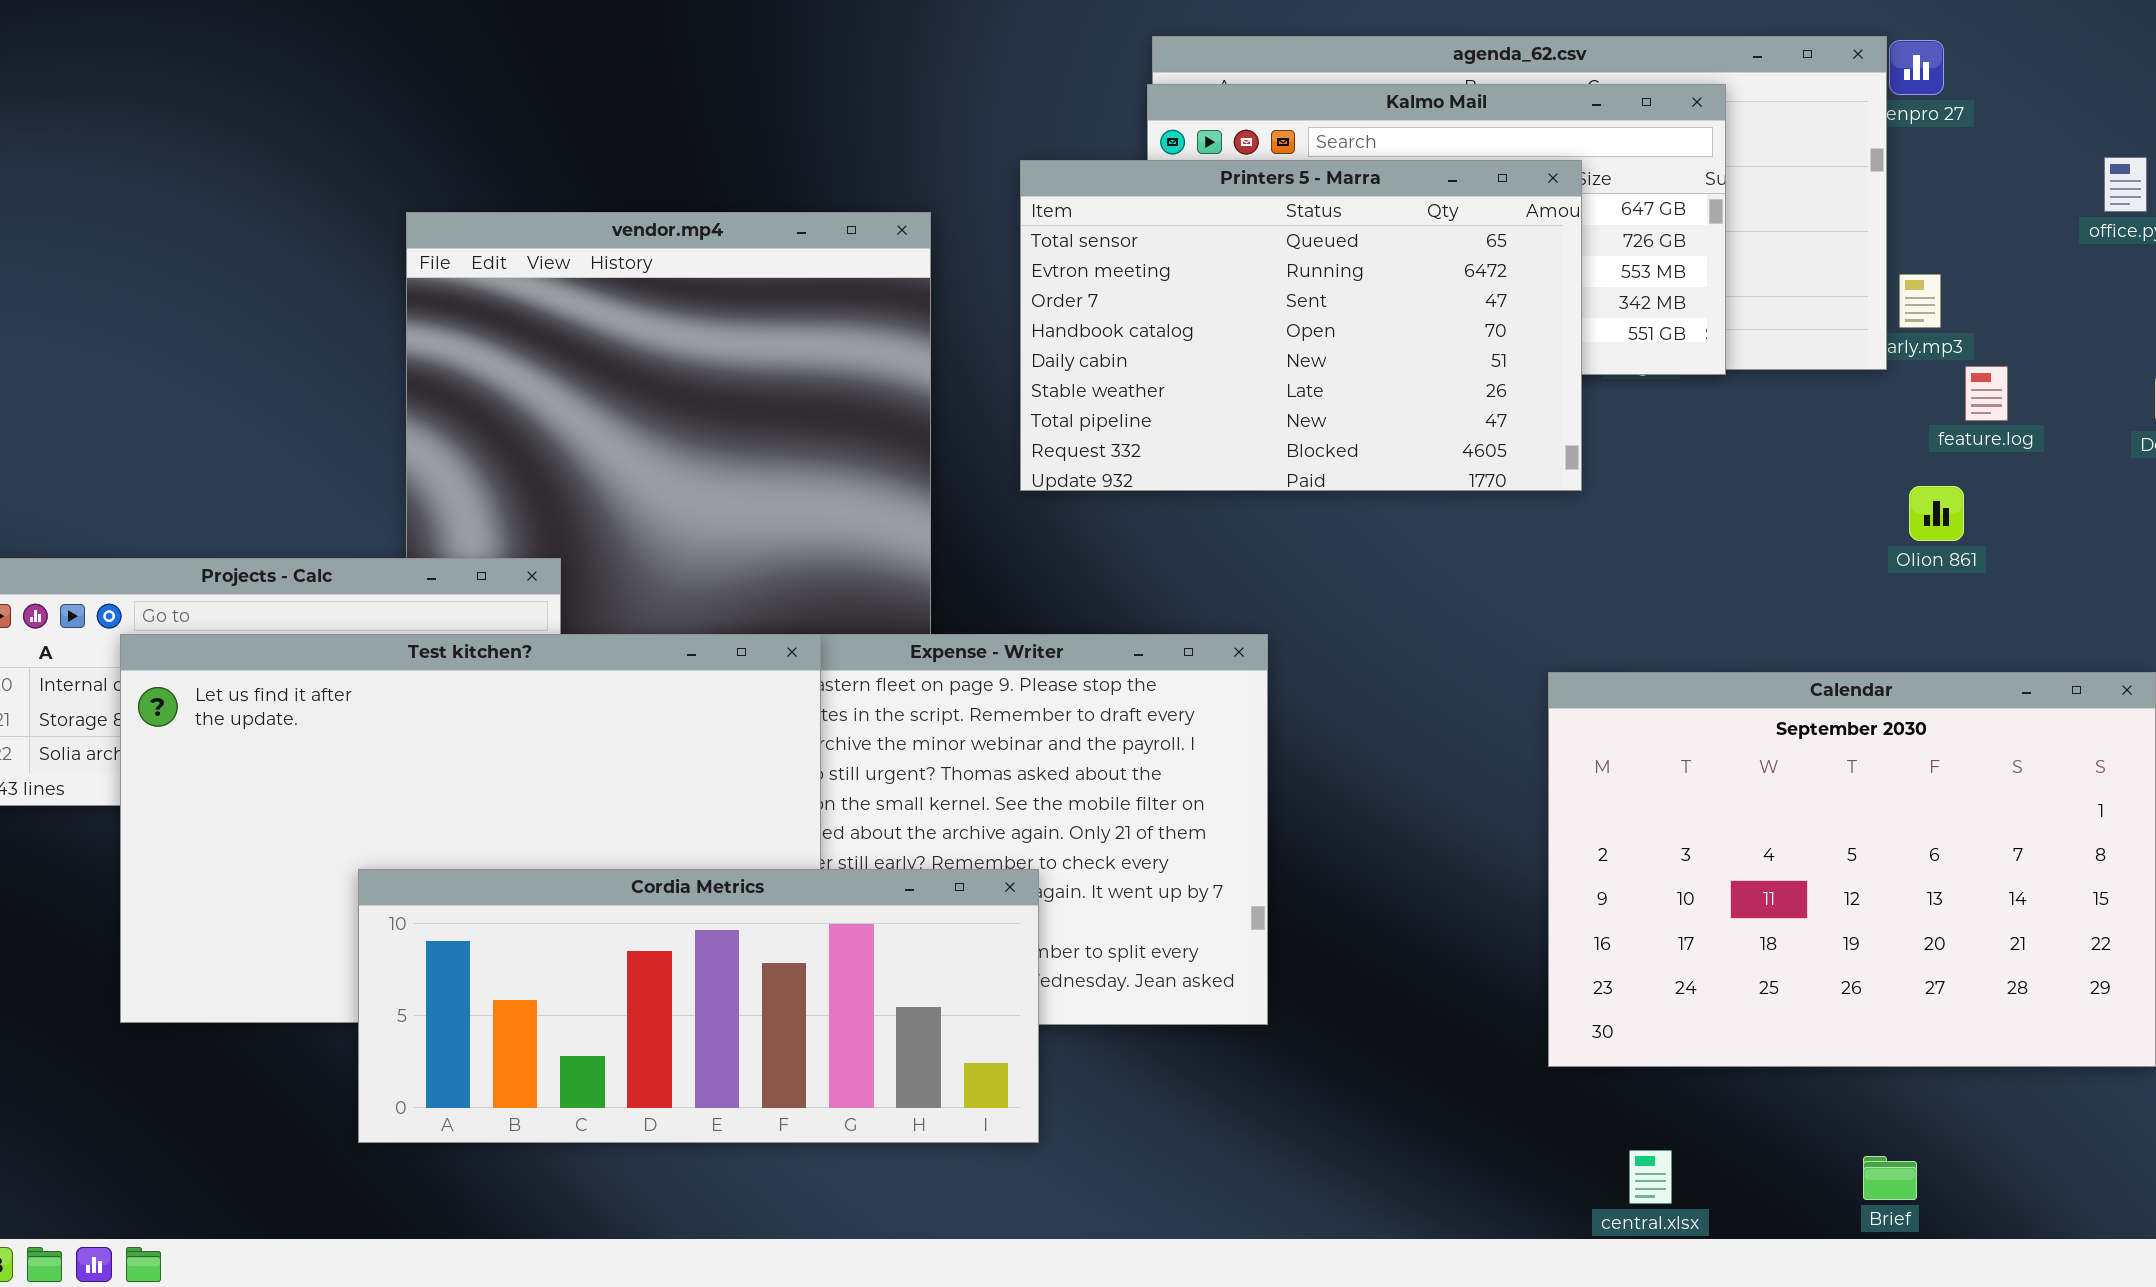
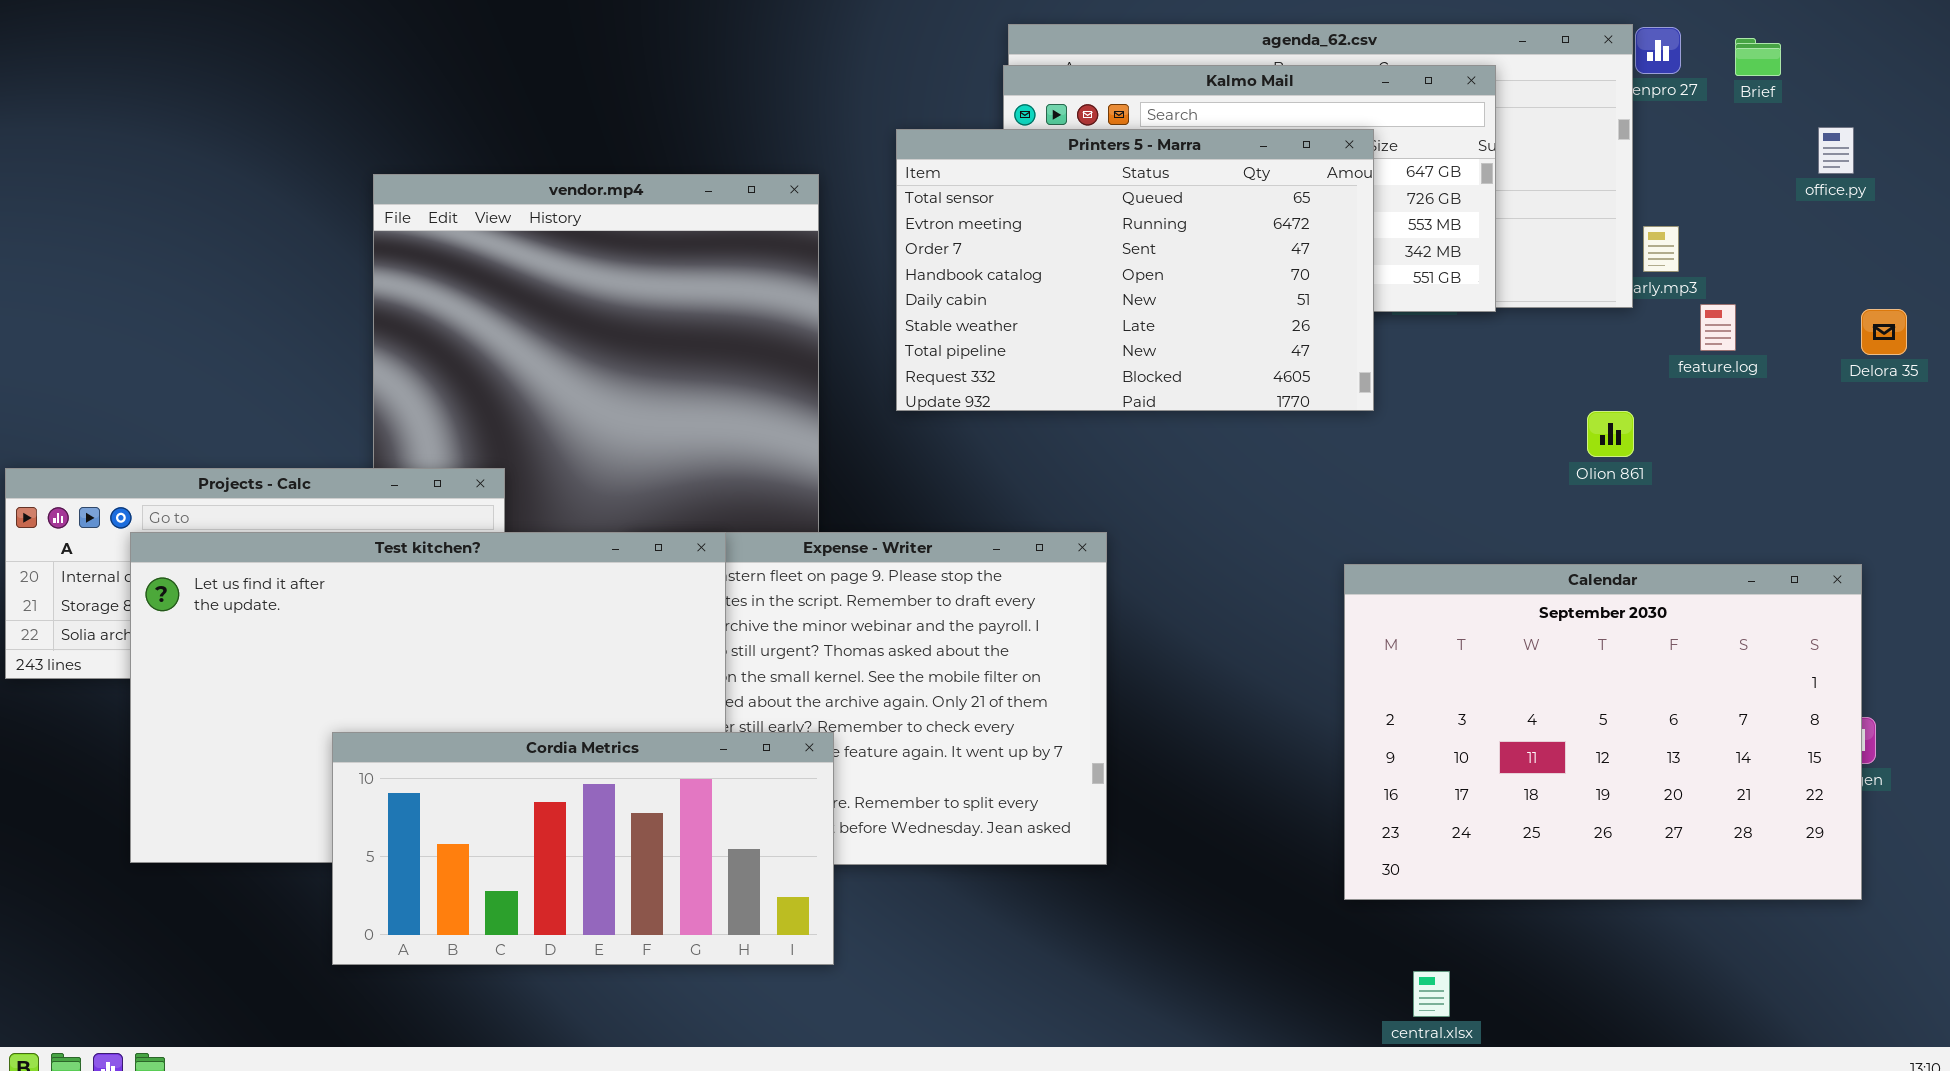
Olion 861: [1909,486,1964,541] -> [1587,411,1634,457], moved
Cordia Metrics: [358,869,1039,1143] -> [332,732,834,965], resized
Brief: [1863,1156,1917,1200] -> [1735,38,1781,76], moved

